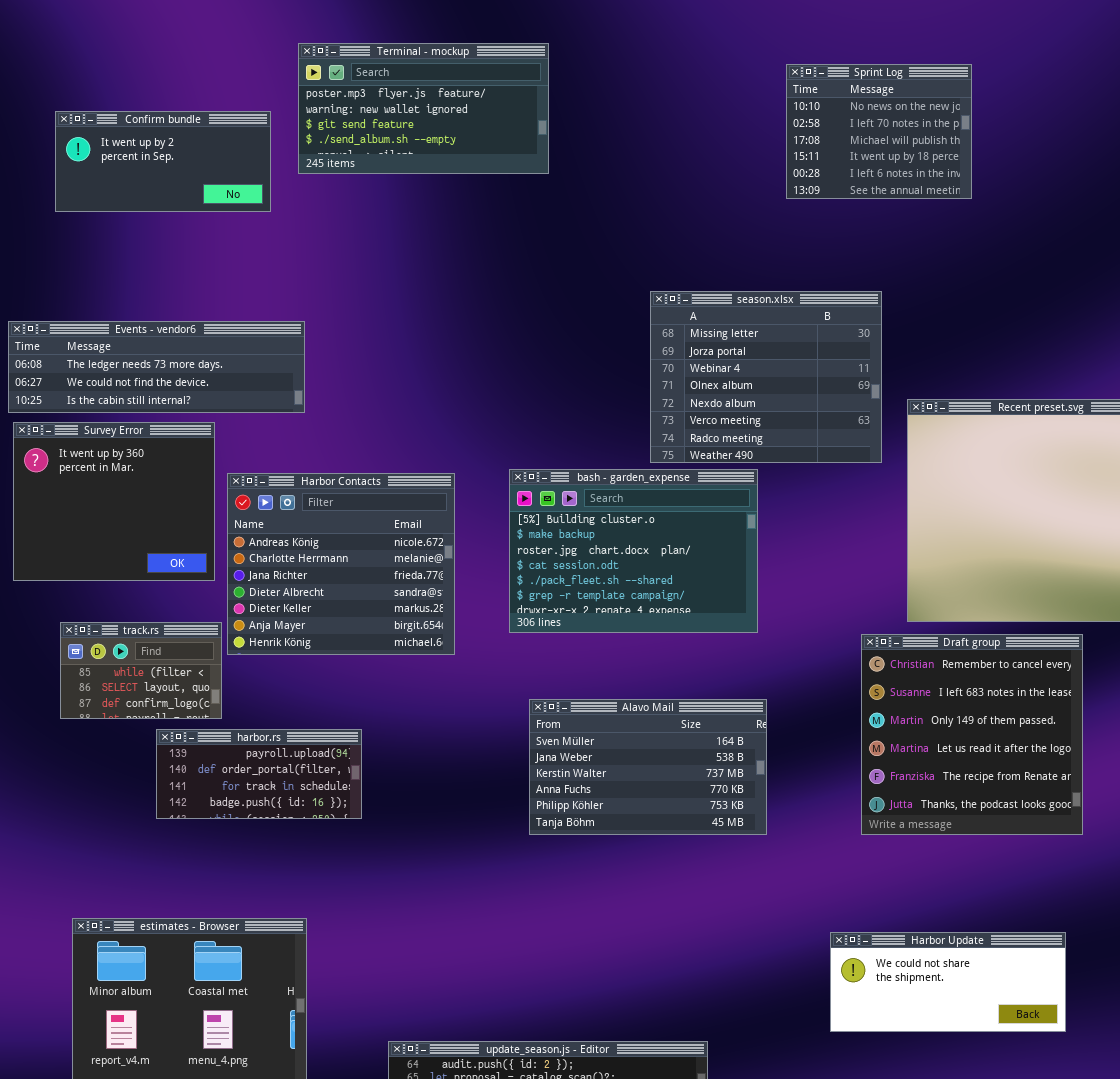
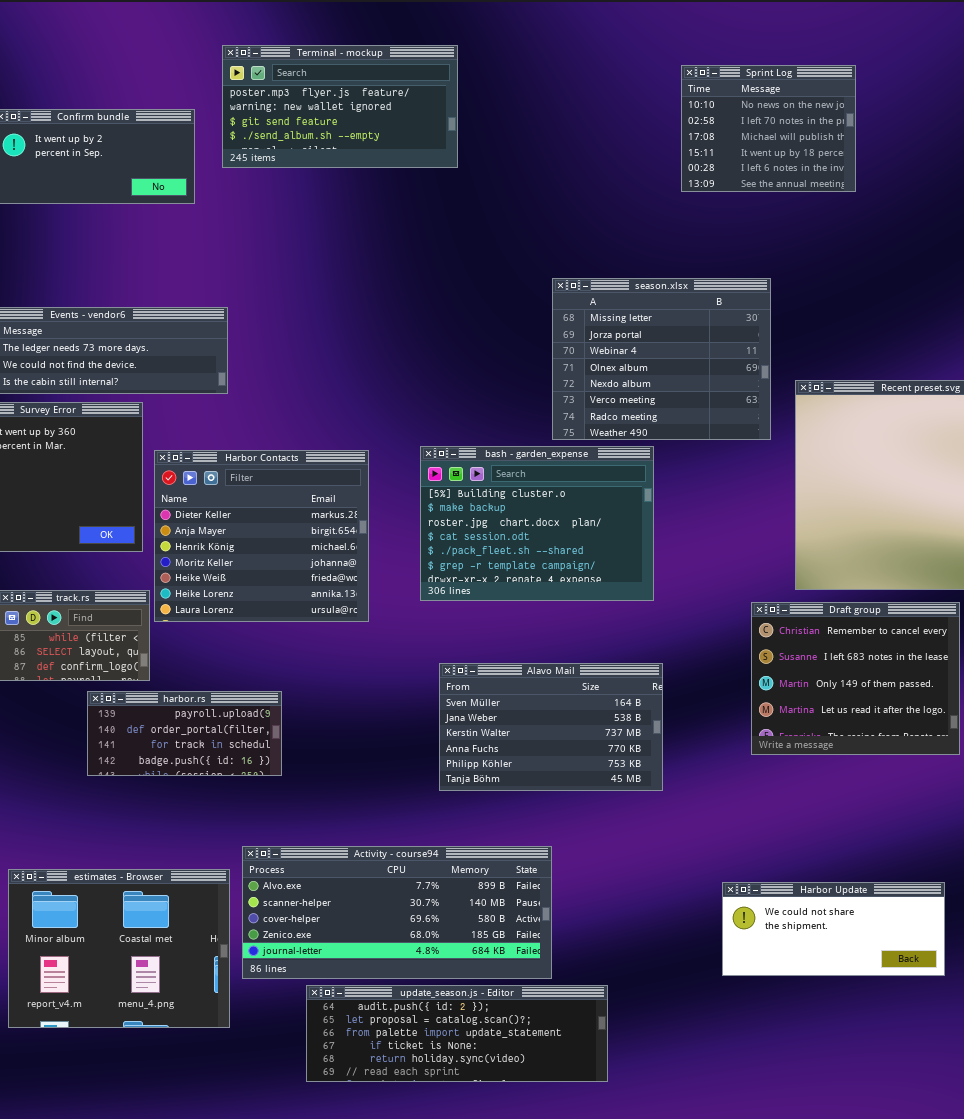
Harbor Contacts: [227,473,455,655] -> [154,450,369,622], scrolled down 4 rows
Draft group: [861,634,1083,835] -> [751,602,960,755], resized
Activity - course94: none -> [242,846,552,979], opened

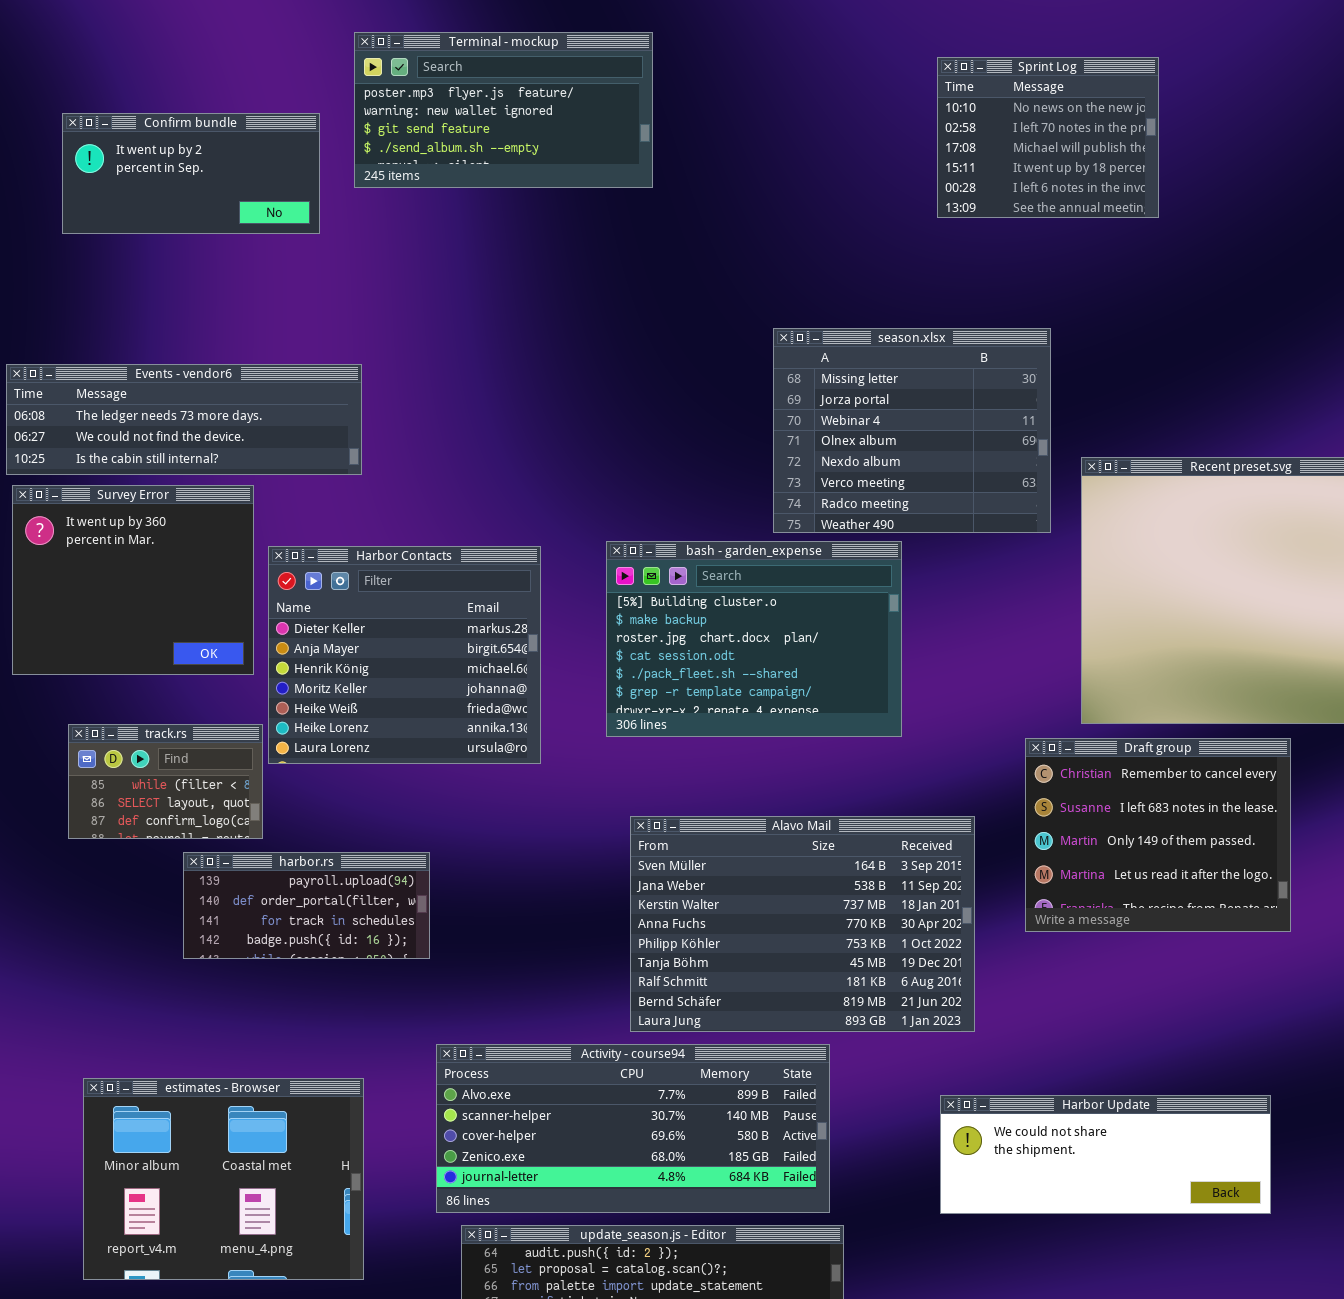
Alavo Mail: [439,663,663,791] -> [630,816,975,1032], resized
Activity - course94: [242,846,552,979] -> [436,1044,830,1213], moved
Harbor Update: [722,882,945,976] -> [940,1095,1271,1214], resized

